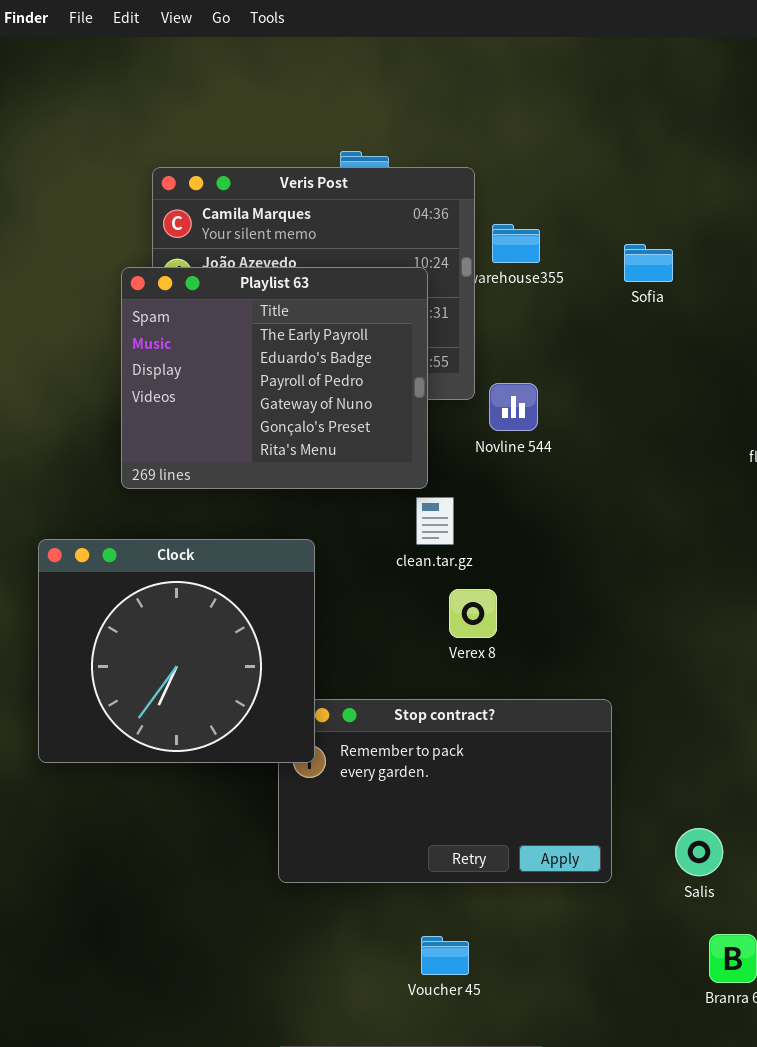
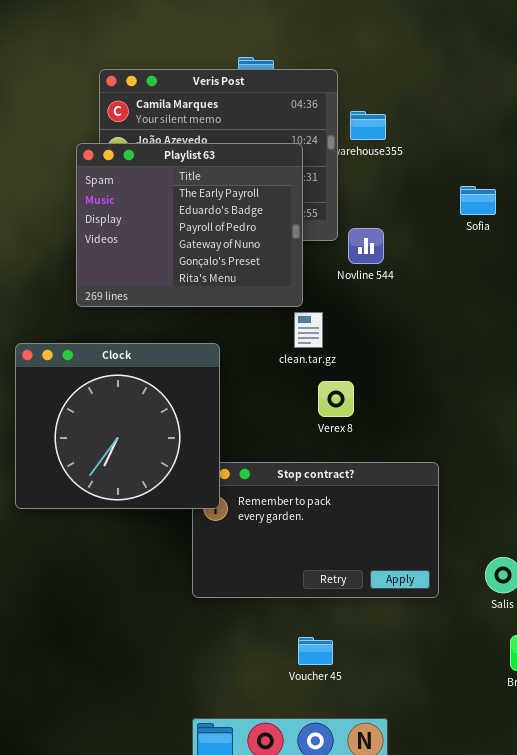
Sofia: [624,244,673,282] -> [460,186,496,215], moved

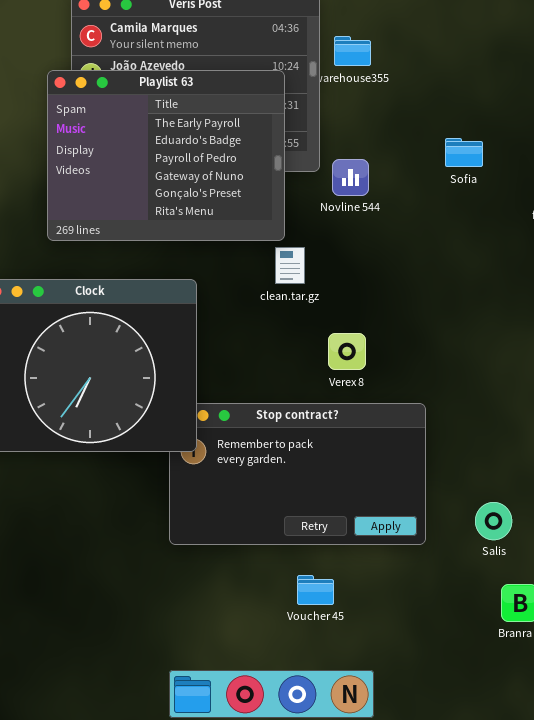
Sofia: [460,186,496,215] -> [445,138,483,167], moved
Verex 8: [318,381,354,417] -> [328,333,366,370], moved
Voucher 45: [298,637,333,665] -> [297,575,334,605], moved

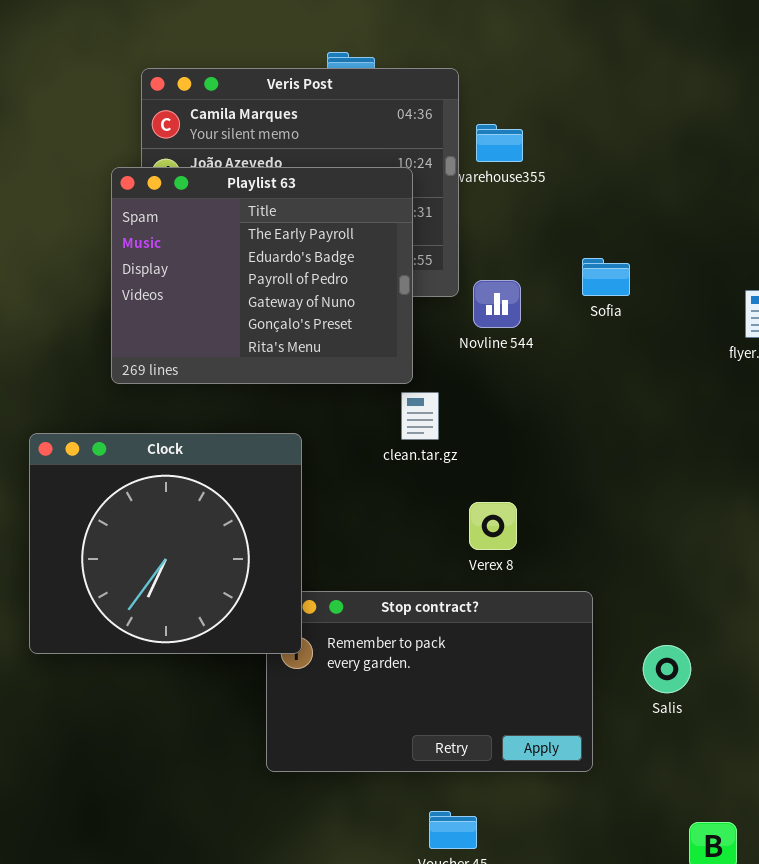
Sofia: [445,138,483,167] -> [582,258,630,296], moved
Salis: [475,502,512,540] -> [643,645,691,693], moved

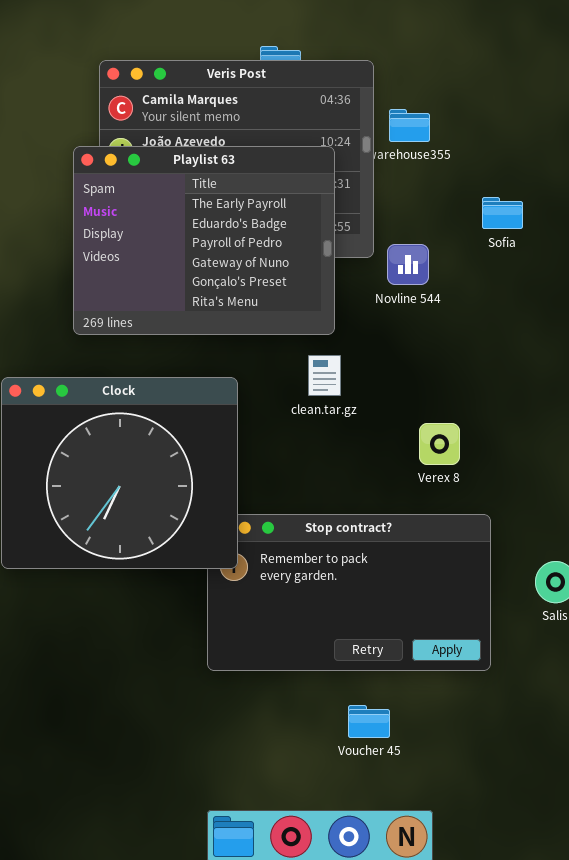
Sofia: [582,258,630,296] -> [482,197,523,229], moved
clean.tar.gz: [401,392,439,440] -> [308,355,341,396], moved
Verex 8: [469,502,517,550] -> [419,423,460,465], moved

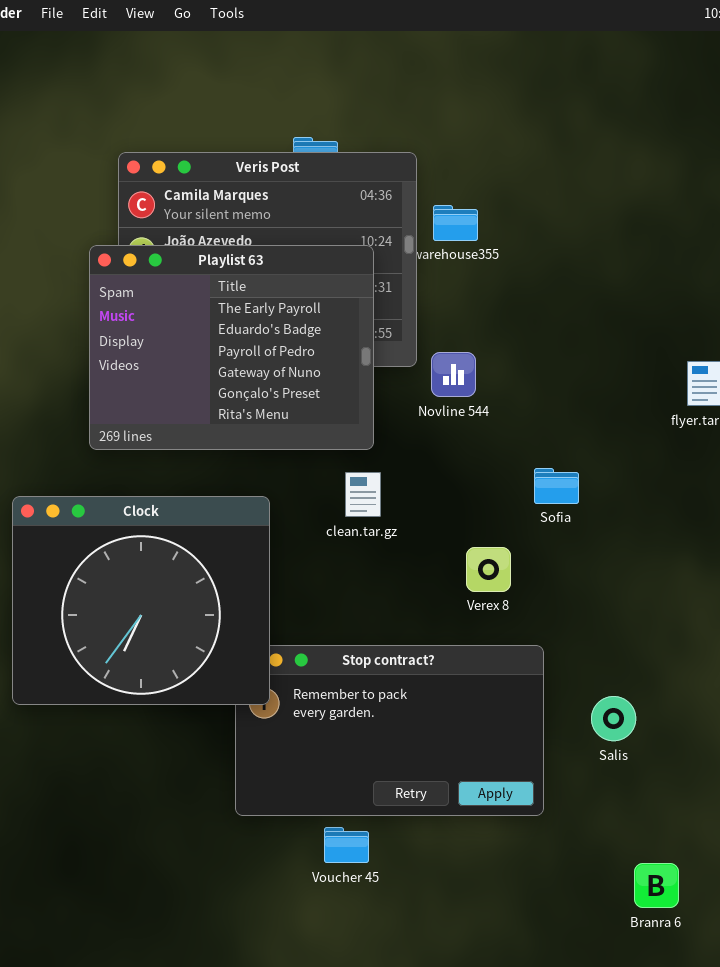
Sofia: [482,197,523,229] -> [534,468,579,504], moved
Voucher 45: [348,705,390,738] -> [324,827,369,863], moved

